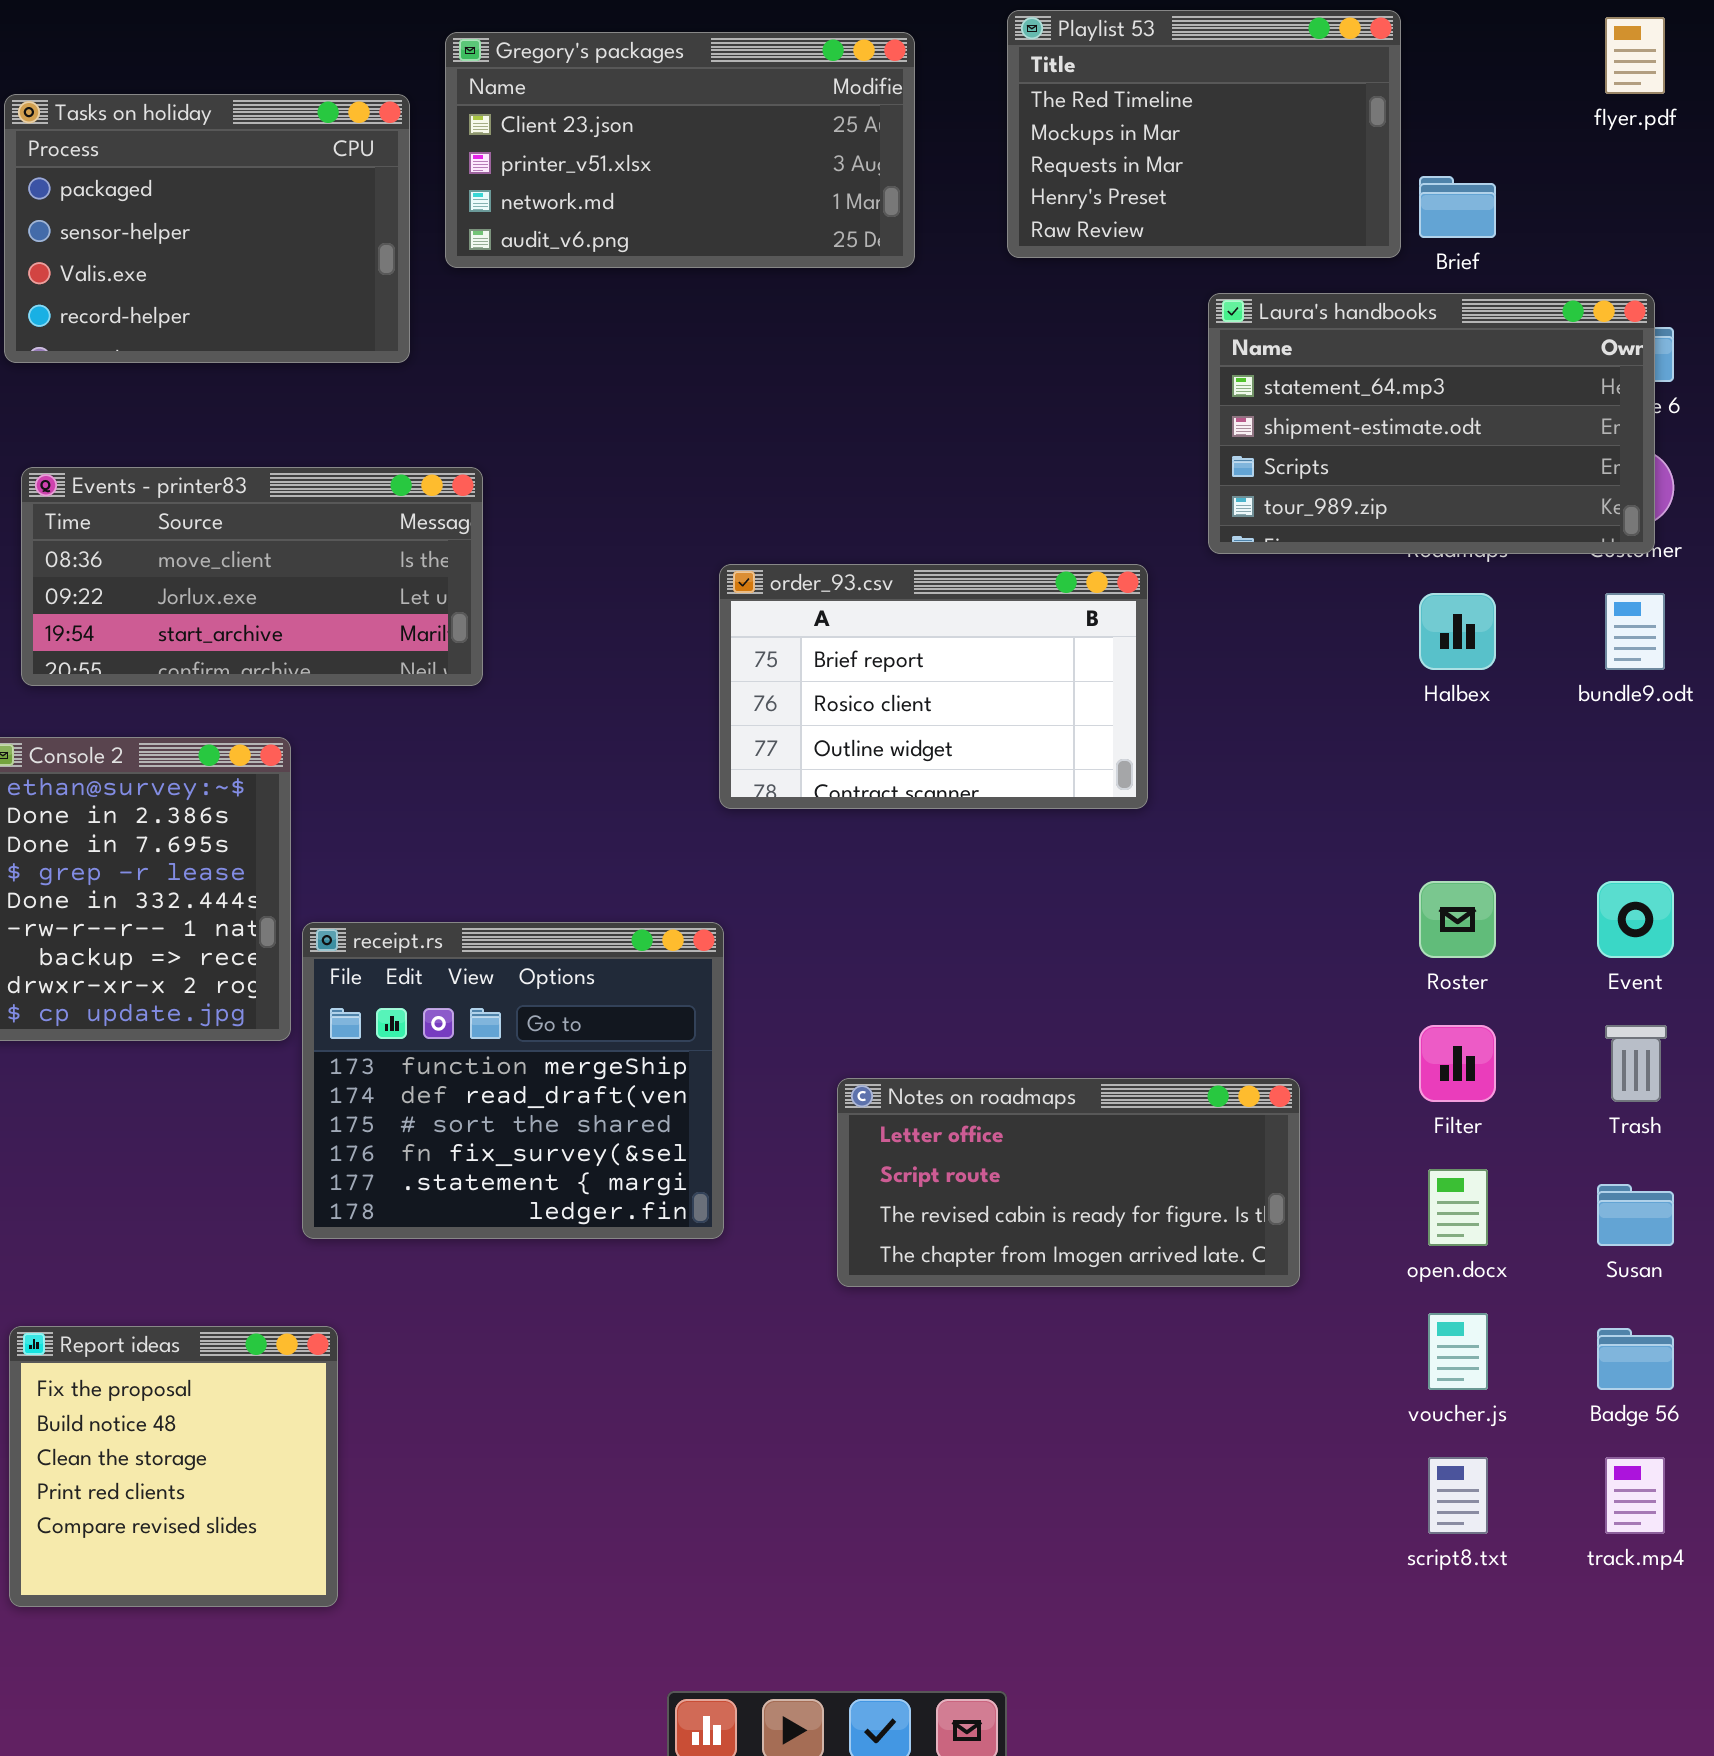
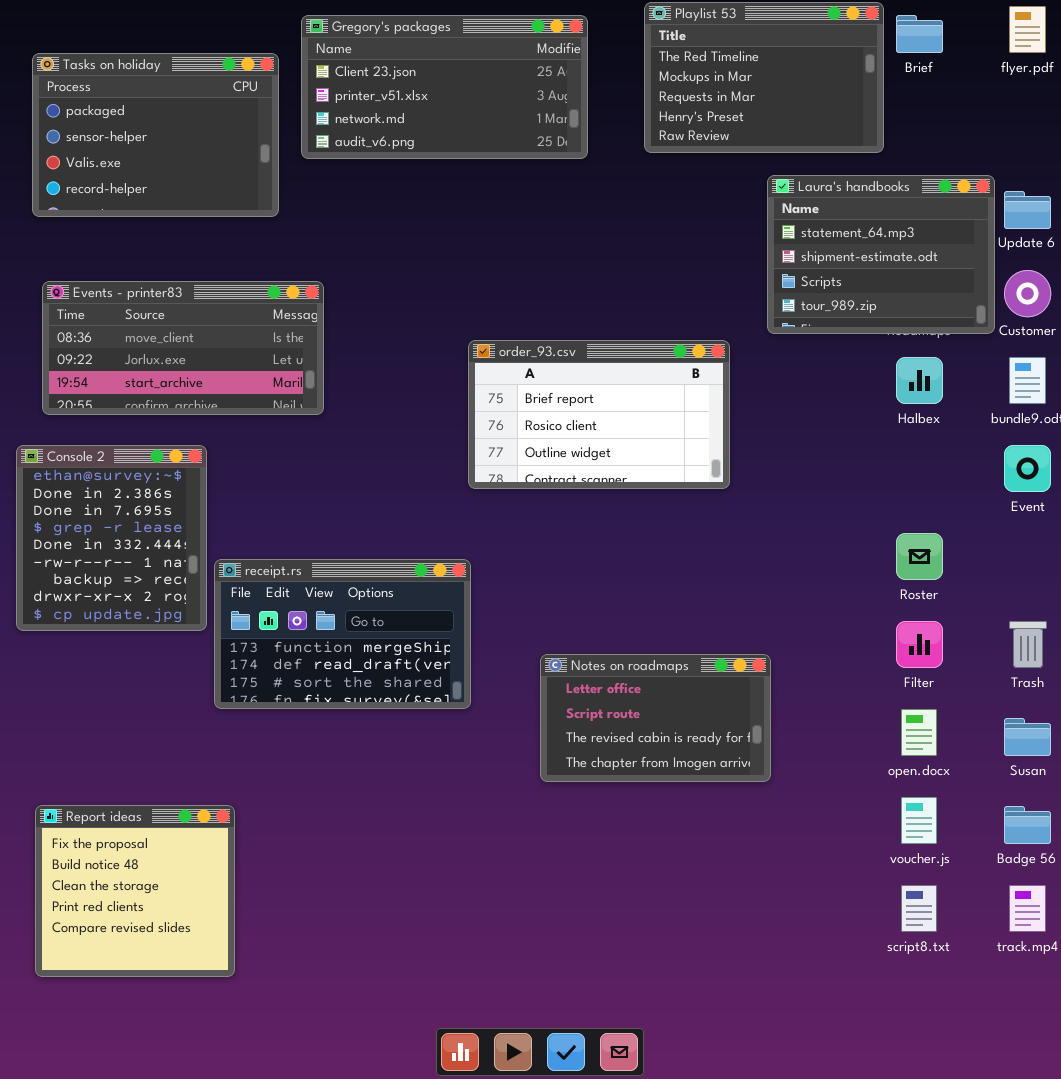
Brief: [1419,176,1496,238] -> [896,15,943,53], moved
Laura's handbooks: [1208,293,1655,554] -> [767,175,995,334], resized
Event: [1597,881,1674,958] -> [1004,445,1051,492], moved
receipt.rs: [302,922,724,1239] -> [214,559,471,709], resized
Notes on roadmaps: [837,1078,1300,1287] -> [540,654,771,782], resized

